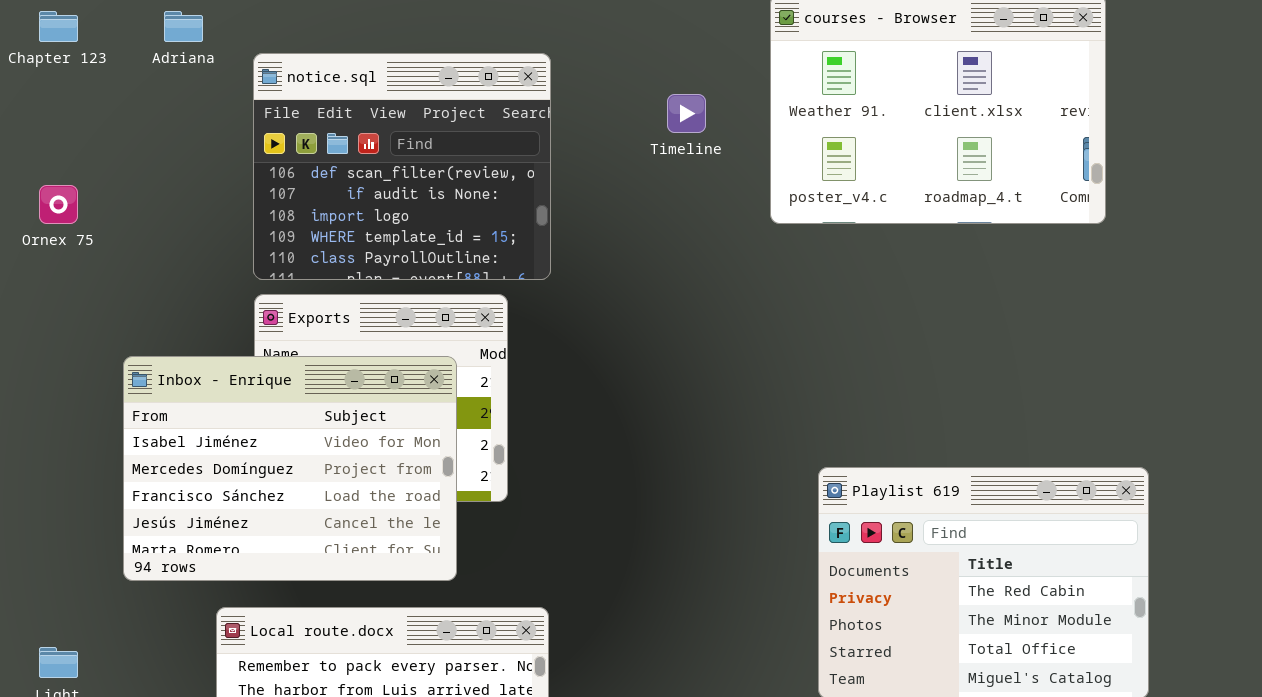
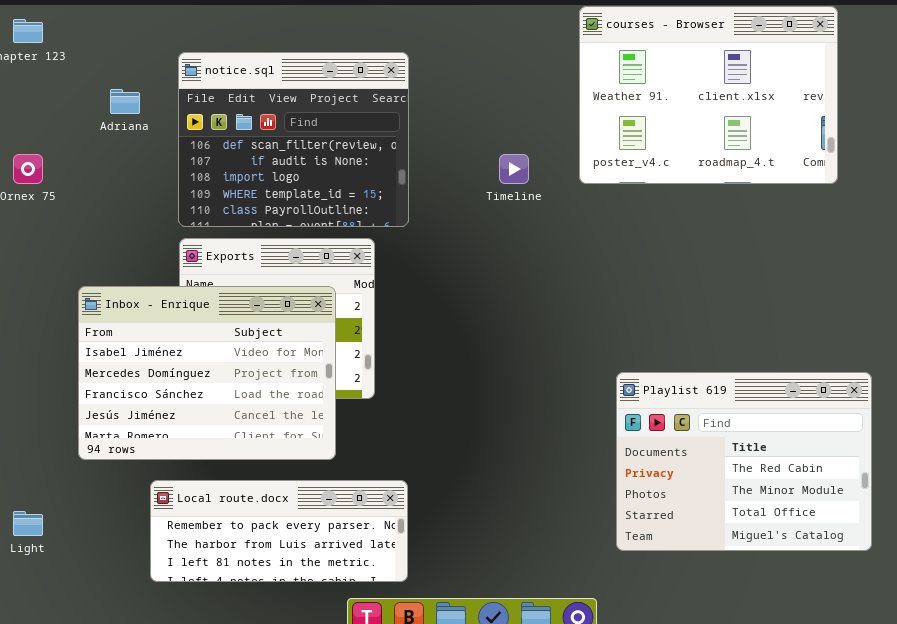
Adriana: [164,11,203,42] -> [110,89,140,114], moved
Timeline: [667,94,706,133] -> [499,154,529,184], moved

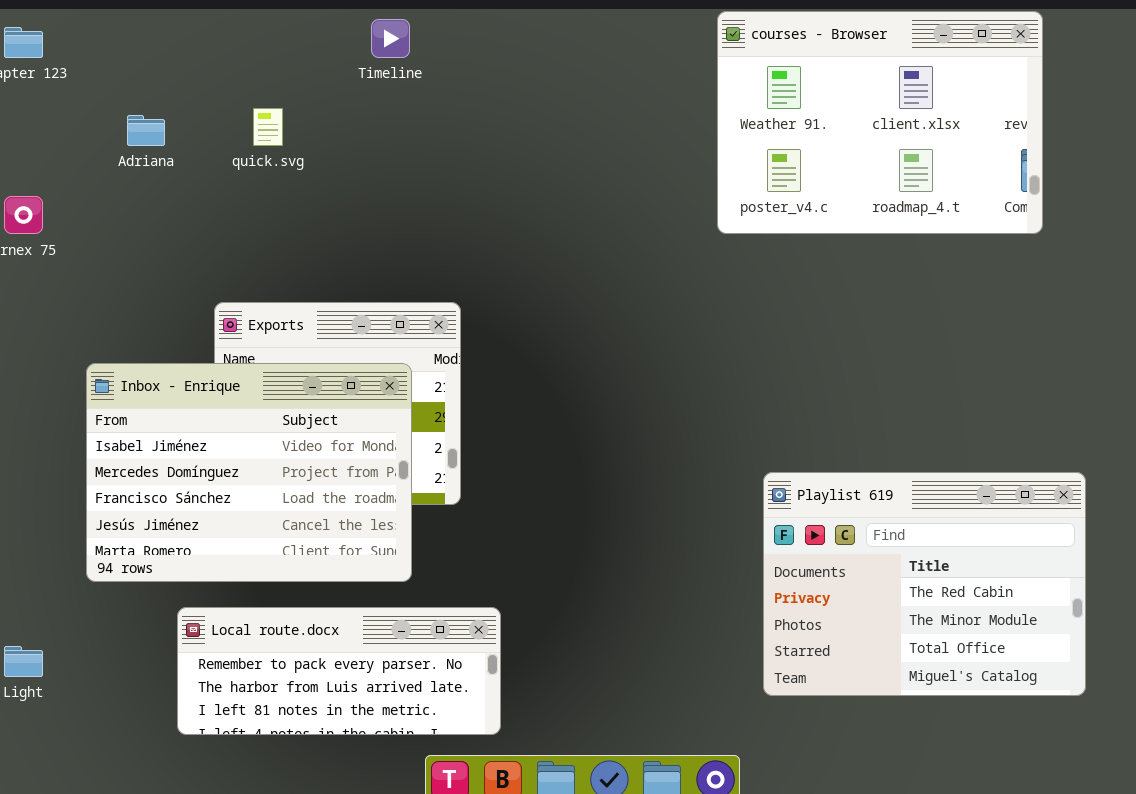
notice.sql: [178,52,409,227] -> none, closed
Timeline: [499,154,529,184] -> [371,19,410,58], moved

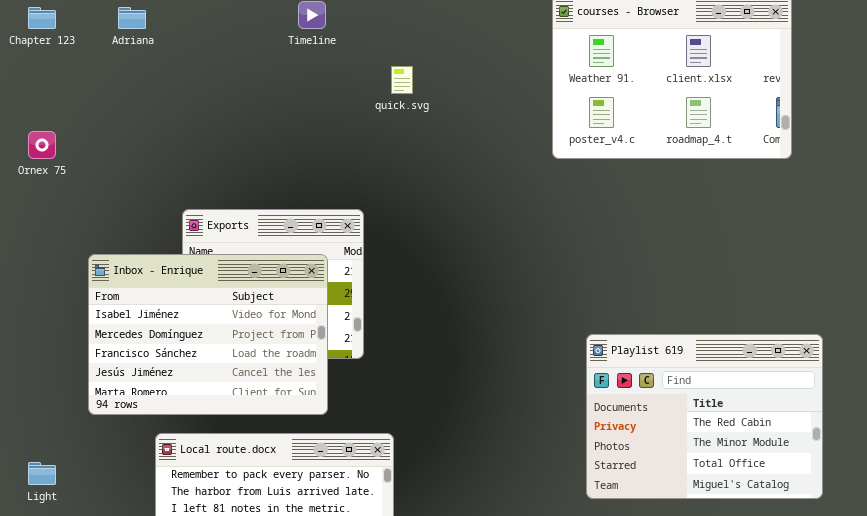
quick.svg: [253,108,283,146] -> [391,66,413,94], moved
Adriana: [127,115,165,146] -> [118,7,146,29], moved

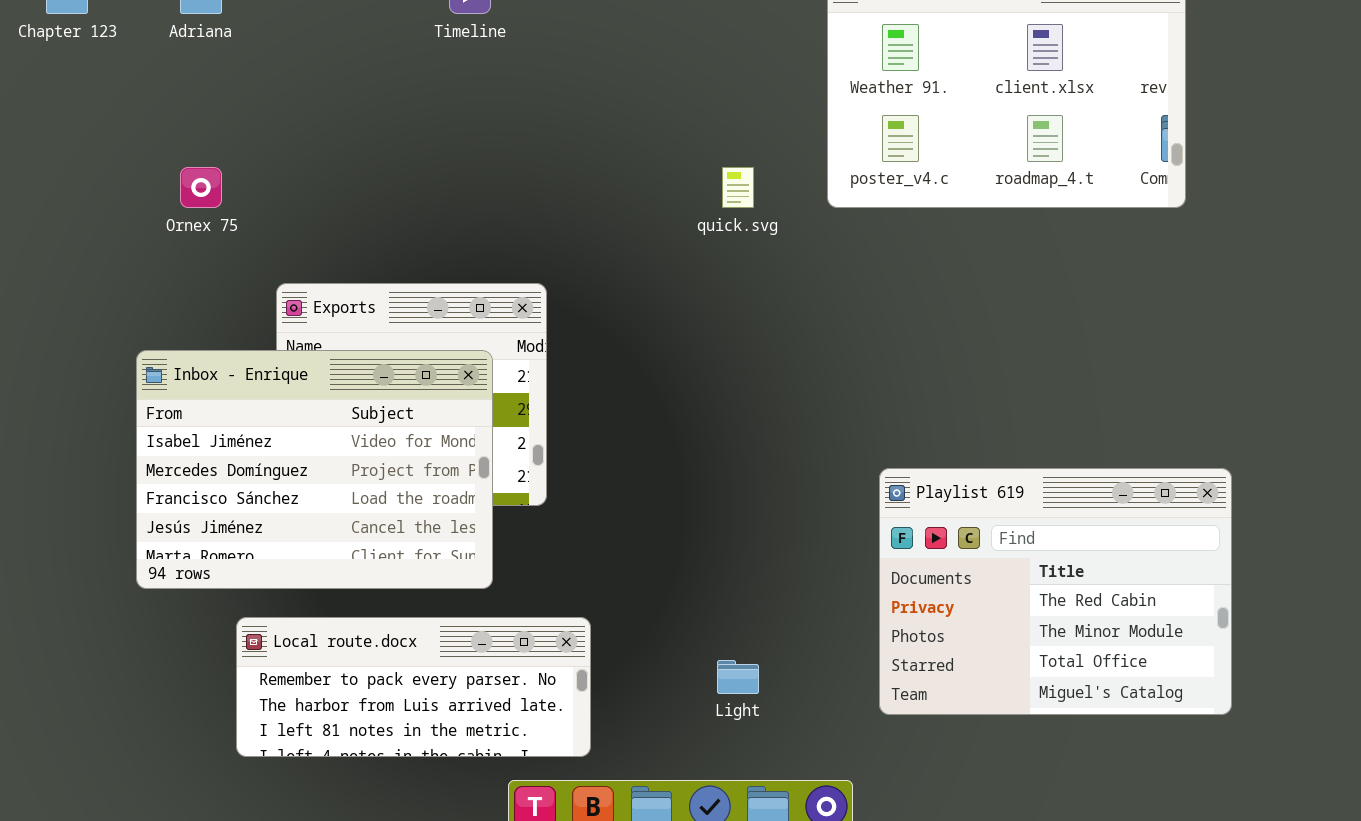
quick.svg: [391,66,413,94] -> [722,167,754,208], moved
Ornex 75: [28,131,56,159] -> [180,167,222,208], moved
Light: [28,462,56,485] -> [717,660,759,694], moved

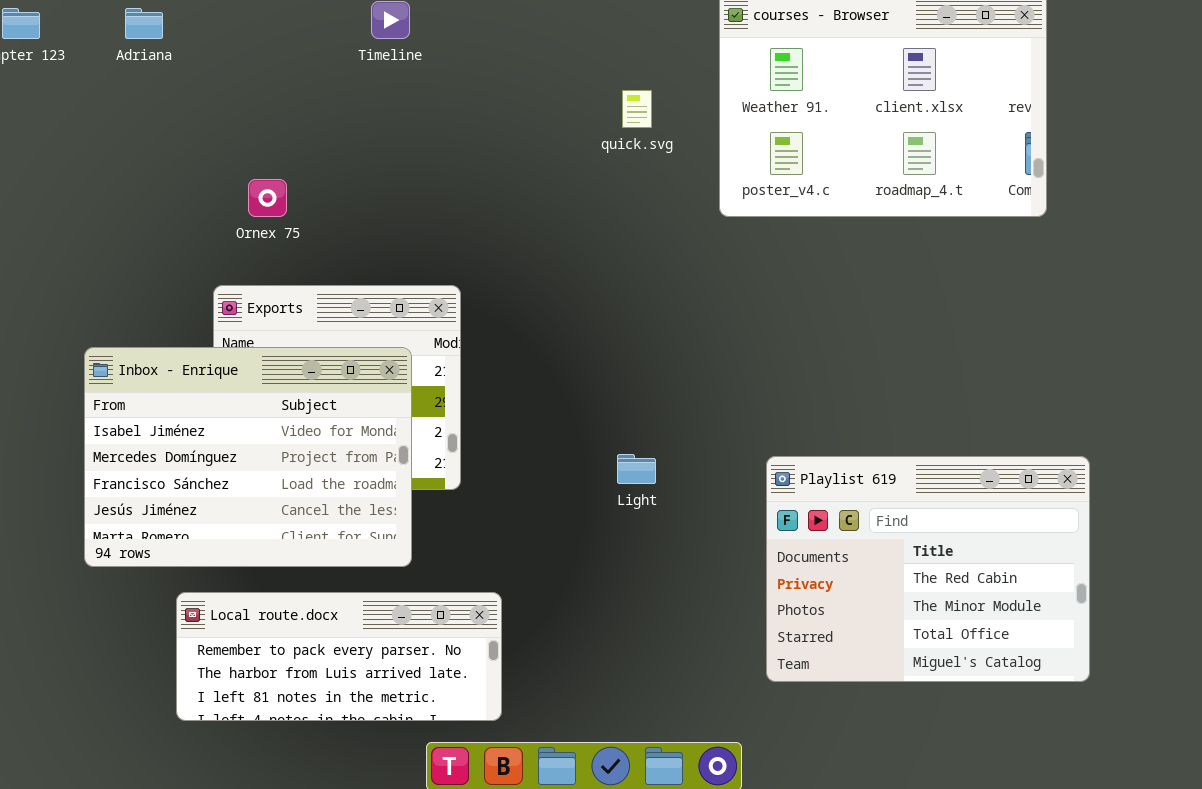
Ornex 75: [180,167,222,208] -> [248,179,287,217], moved
quick.svg: [722,167,754,208] -> [622,90,652,128], moved
Light: [717,660,759,694] -> [617,454,656,484], moved

